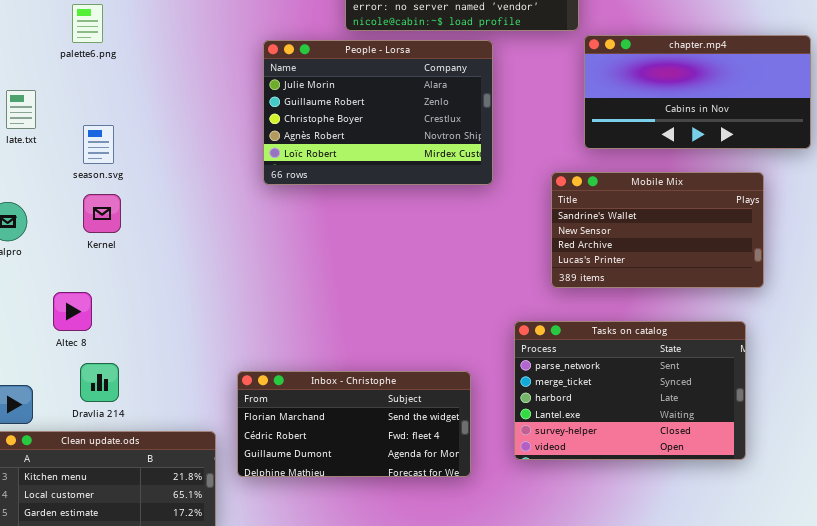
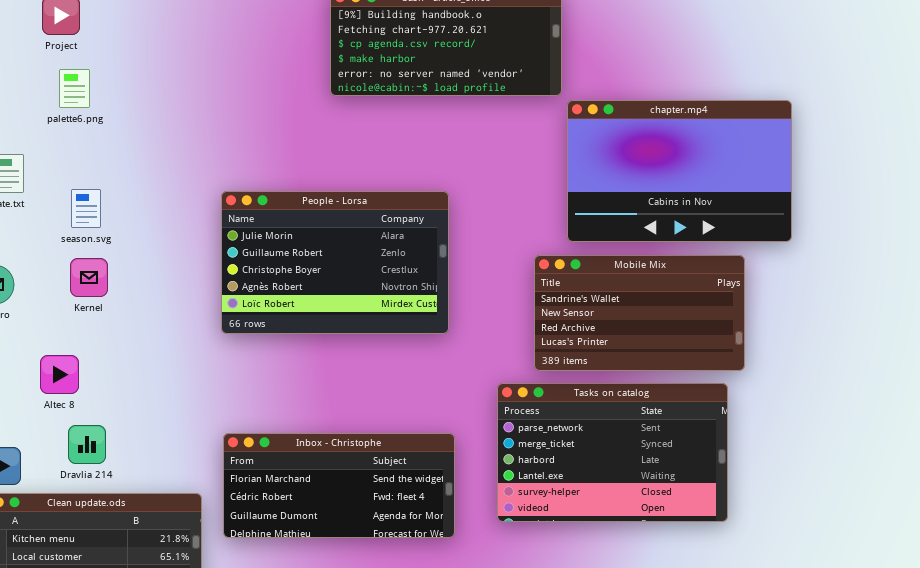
chapter.mp4: [584,35,811,149] -> [567,100,792,242], resized
People - Lorsa: [263,40,493,185] -> [221,191,449,334], moved
Mobile Mix: [551,172,764,288] -> [534,255,745,371], moved

